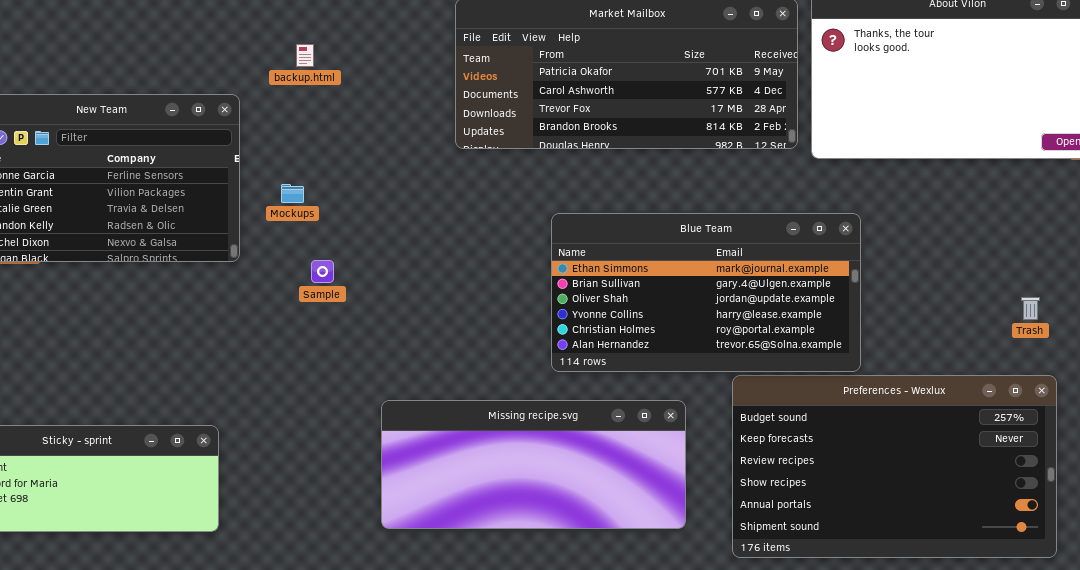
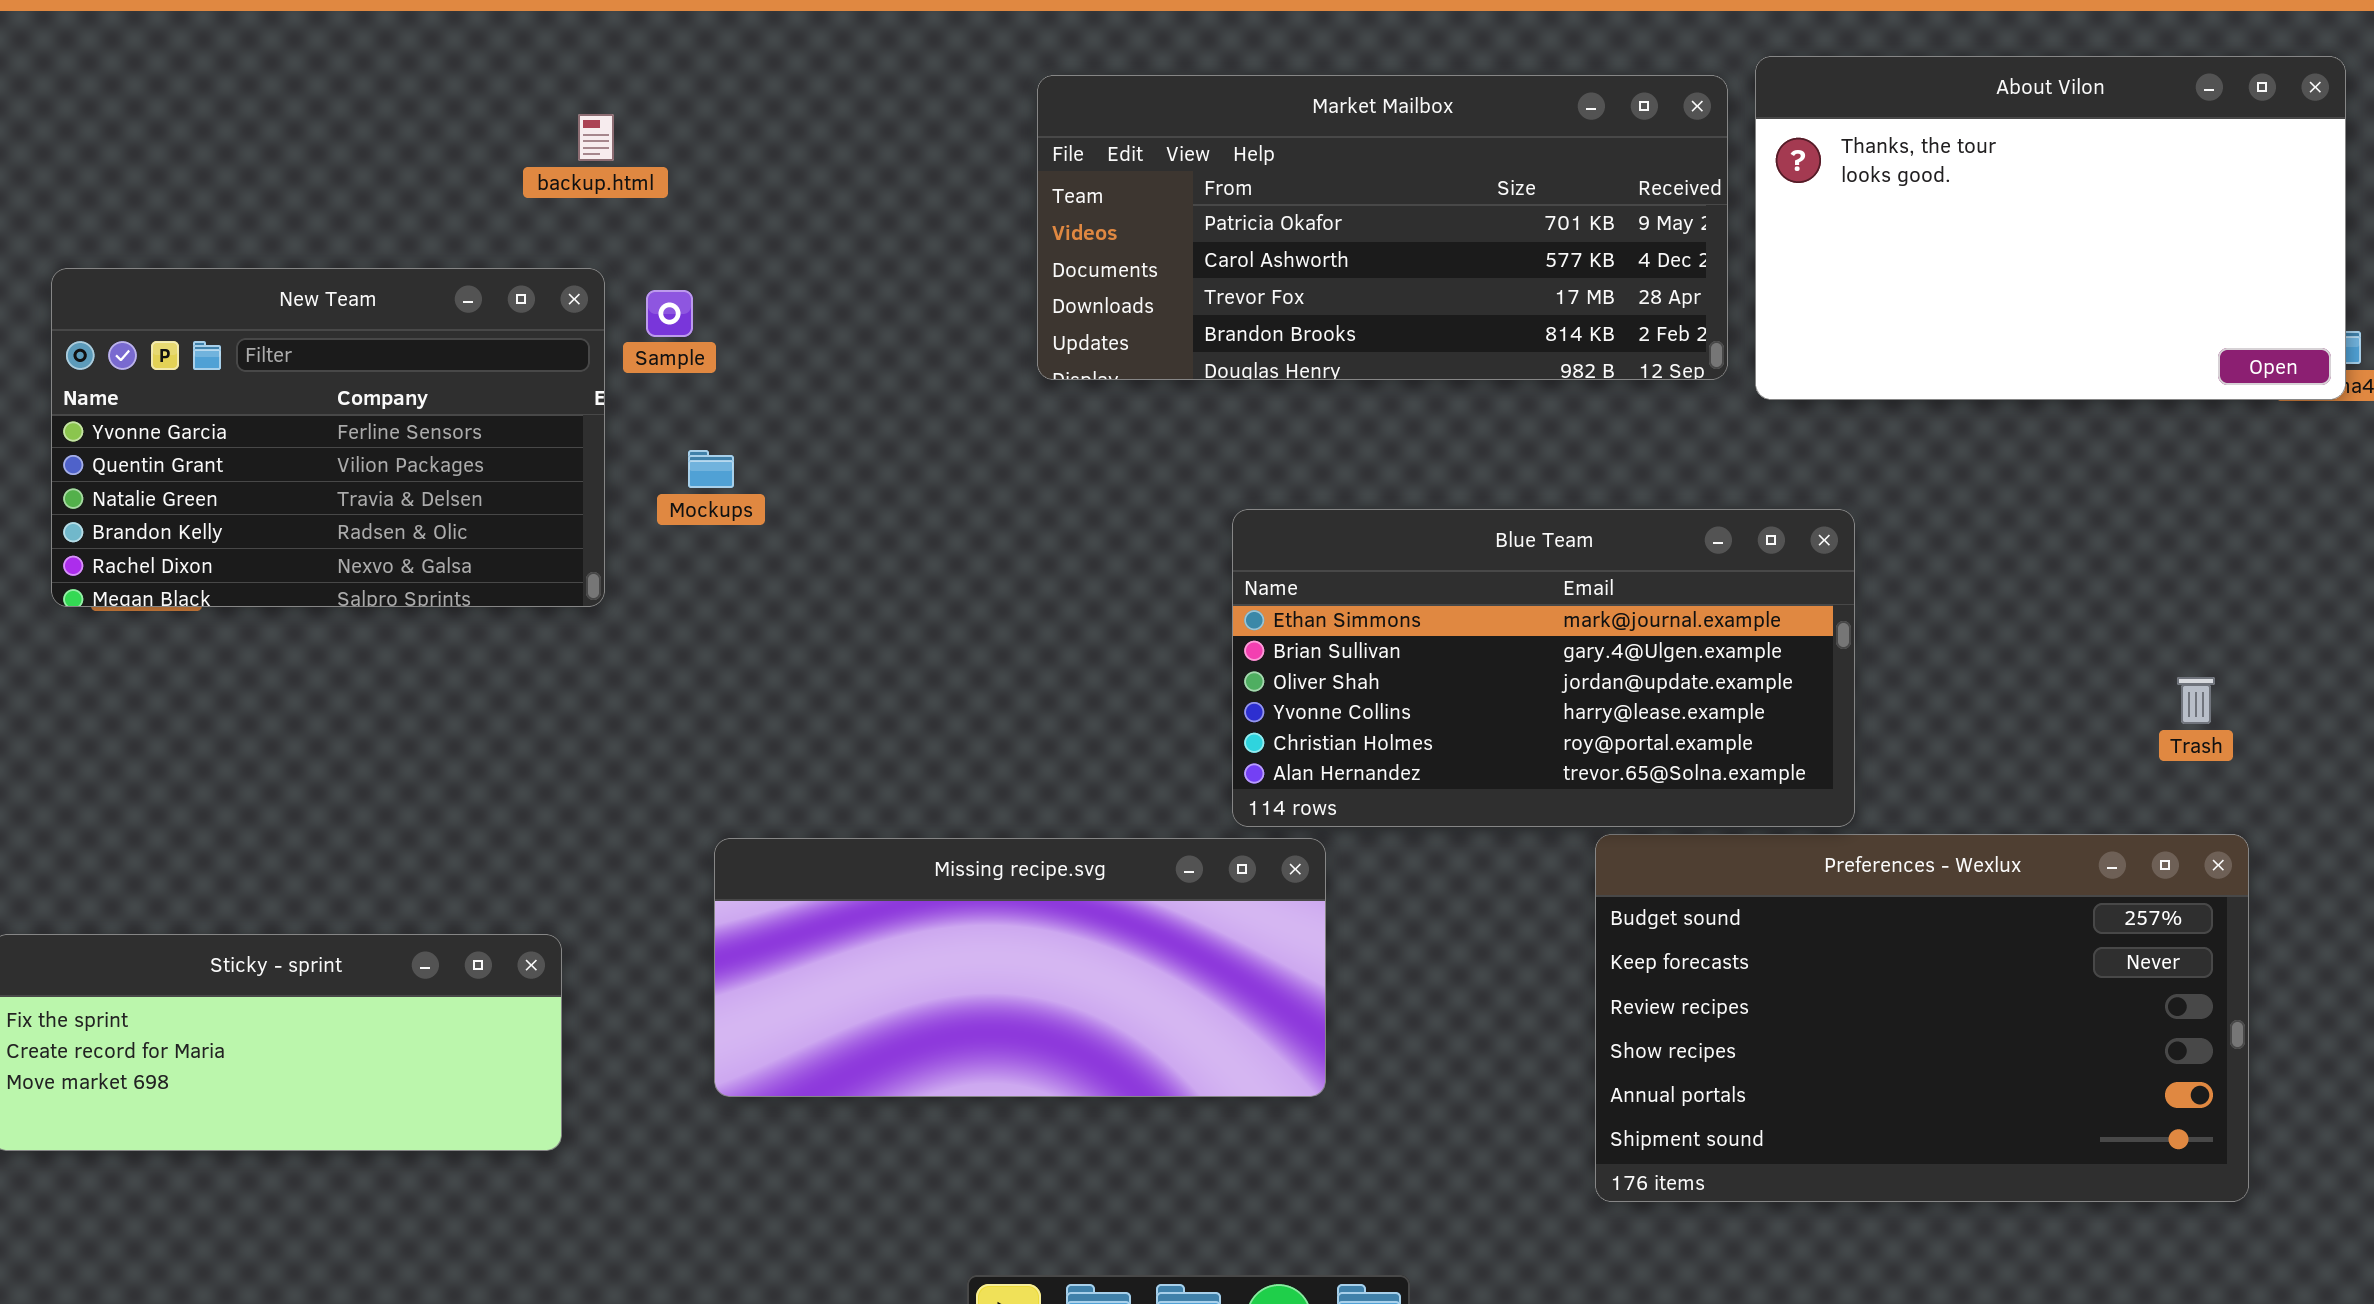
backup.html: [296,44,314,67] -> [578,114,614,161], moved
Sample: [311,260,334,283] -> [646,290,693,337], moved
Missing recipe.svg: [381,400,686,529] -> [714,838,1326,1097], moved

